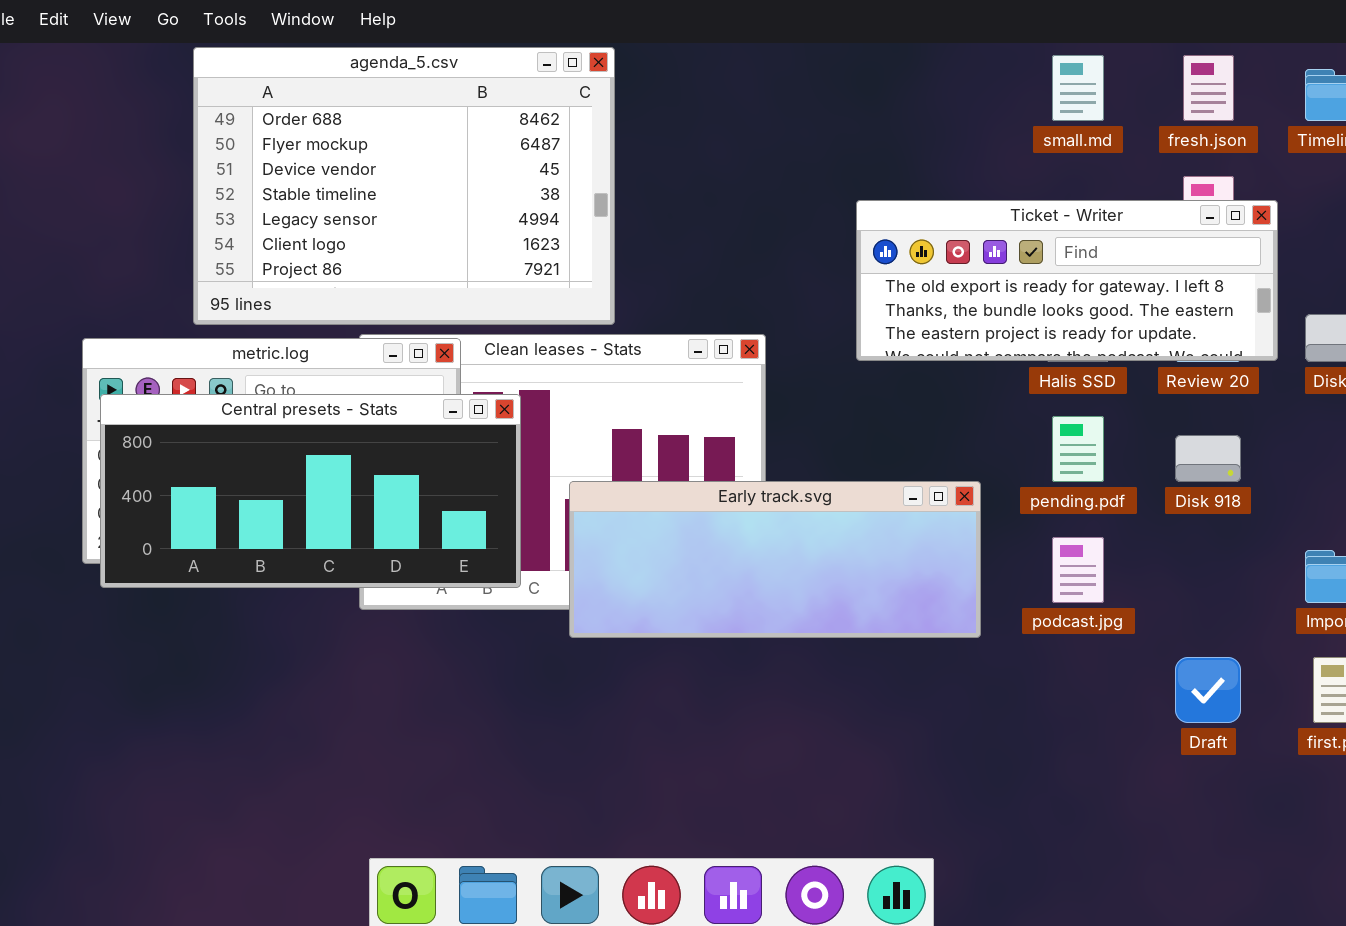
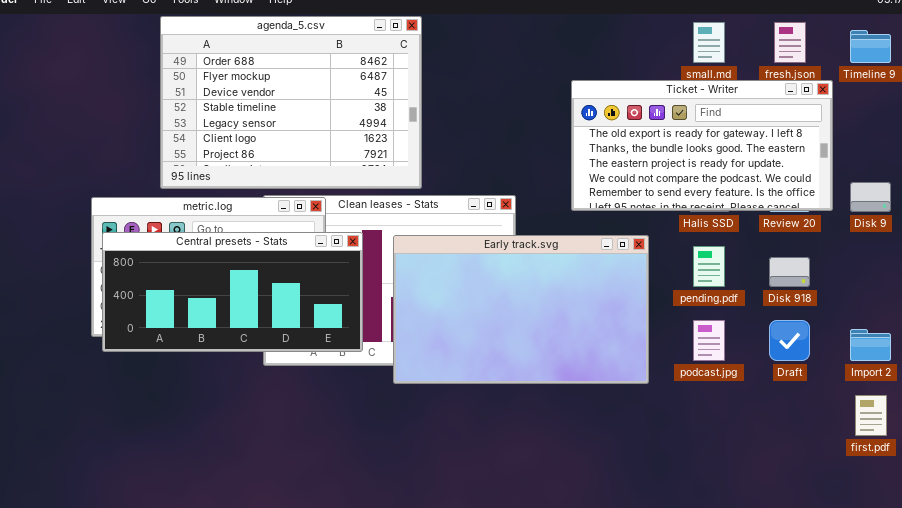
Ticket - Writer: [856,200,1278,361] -> [571,80,833,211], resized
Early track.svg: [569,481,981,638] -> [393,235,649,384], resized
Draft: [1175,657,1241,723] -> [769,320,810,361], moved

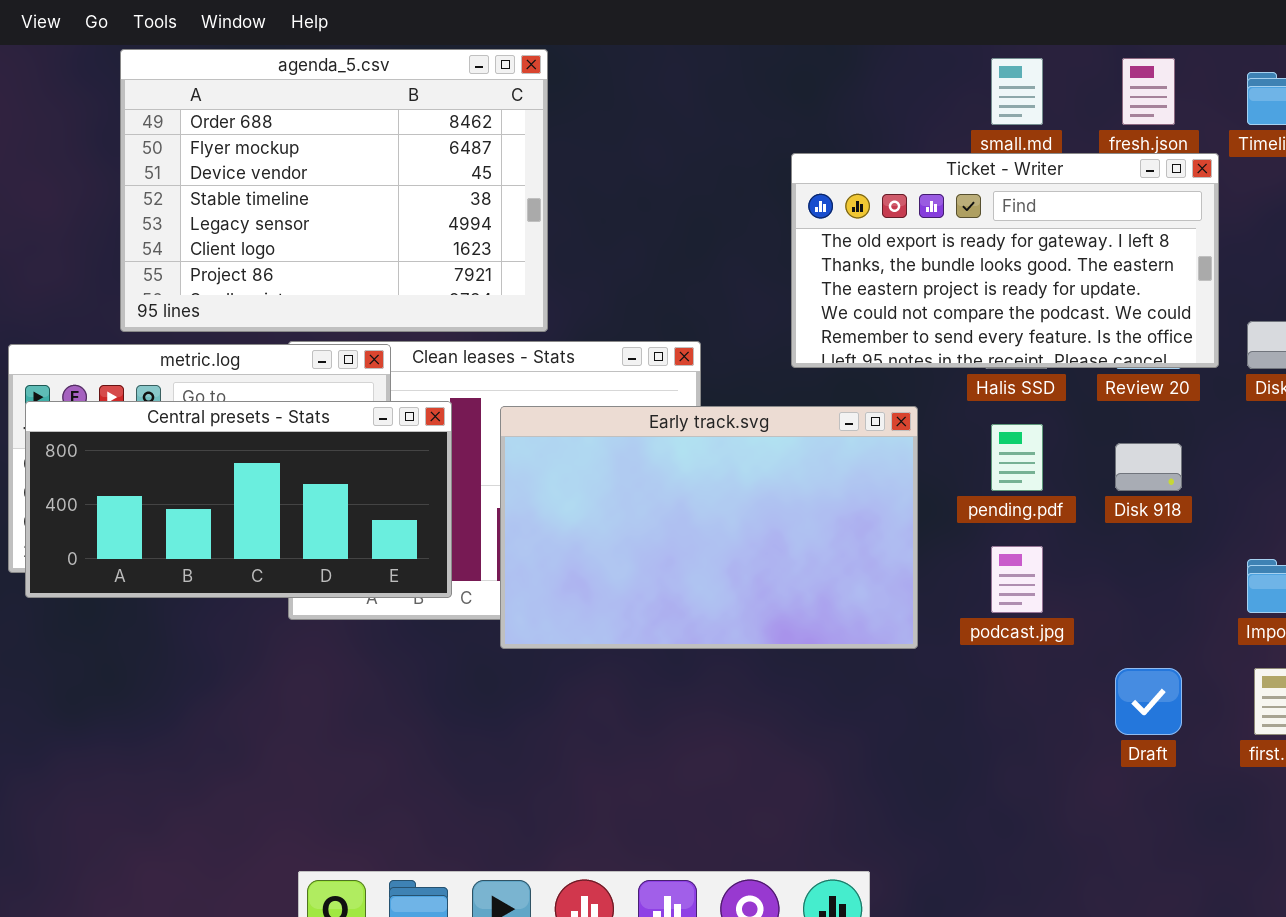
Draft: [769,320,810,361] -> [1115,668,1182,735], moved

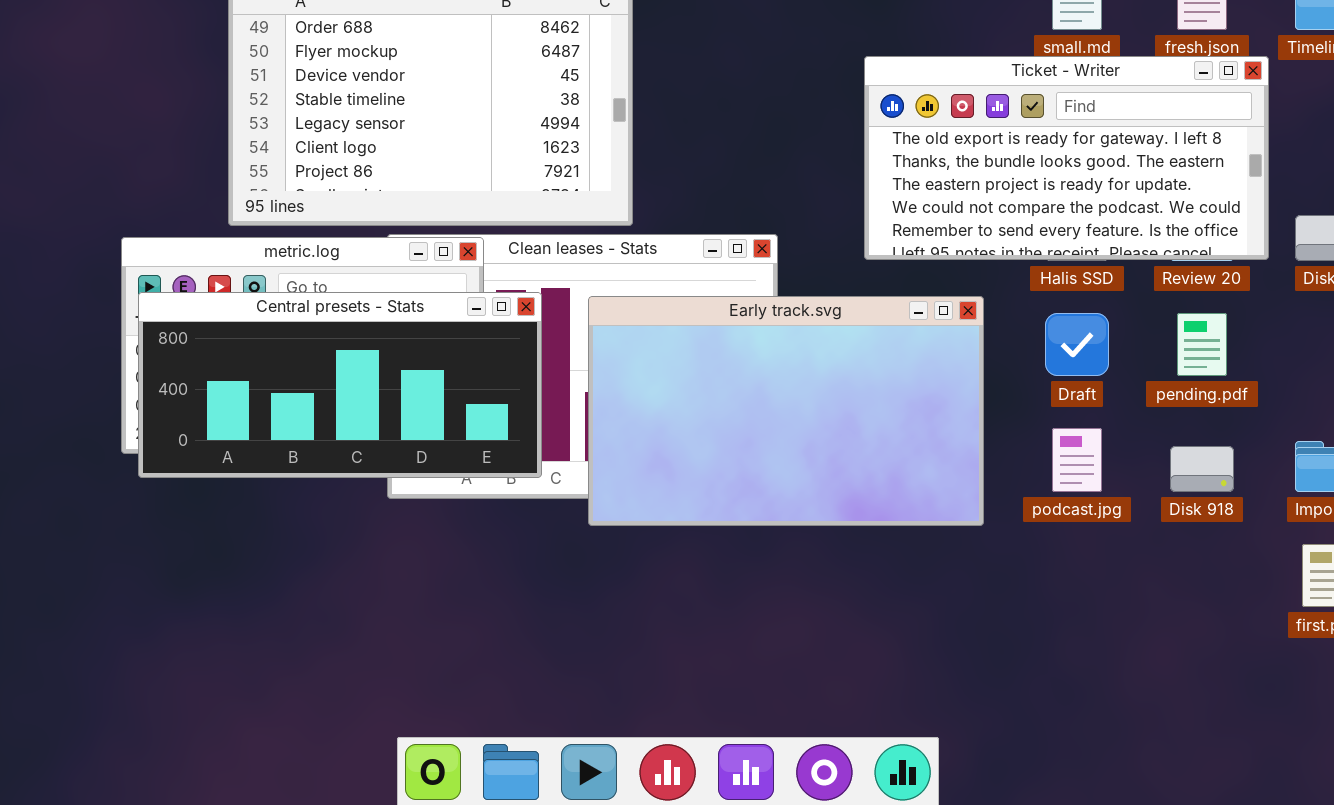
pending.pdf: [991,424,1043,491] -> [1177,313,1227,376], moved
Disk 918: [1115,443,1182,491] -> [1170,446,1234,492], moved
Draft: [1115,668,1182,735] -> [1045,313,1109,376], moved

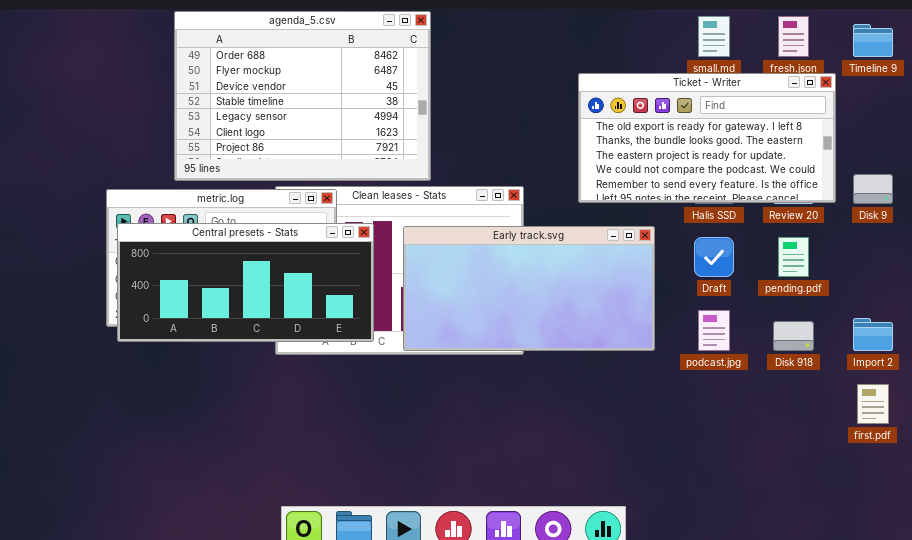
Early track.svg: [588,296,984,526] -> [403,226,655,351], resized

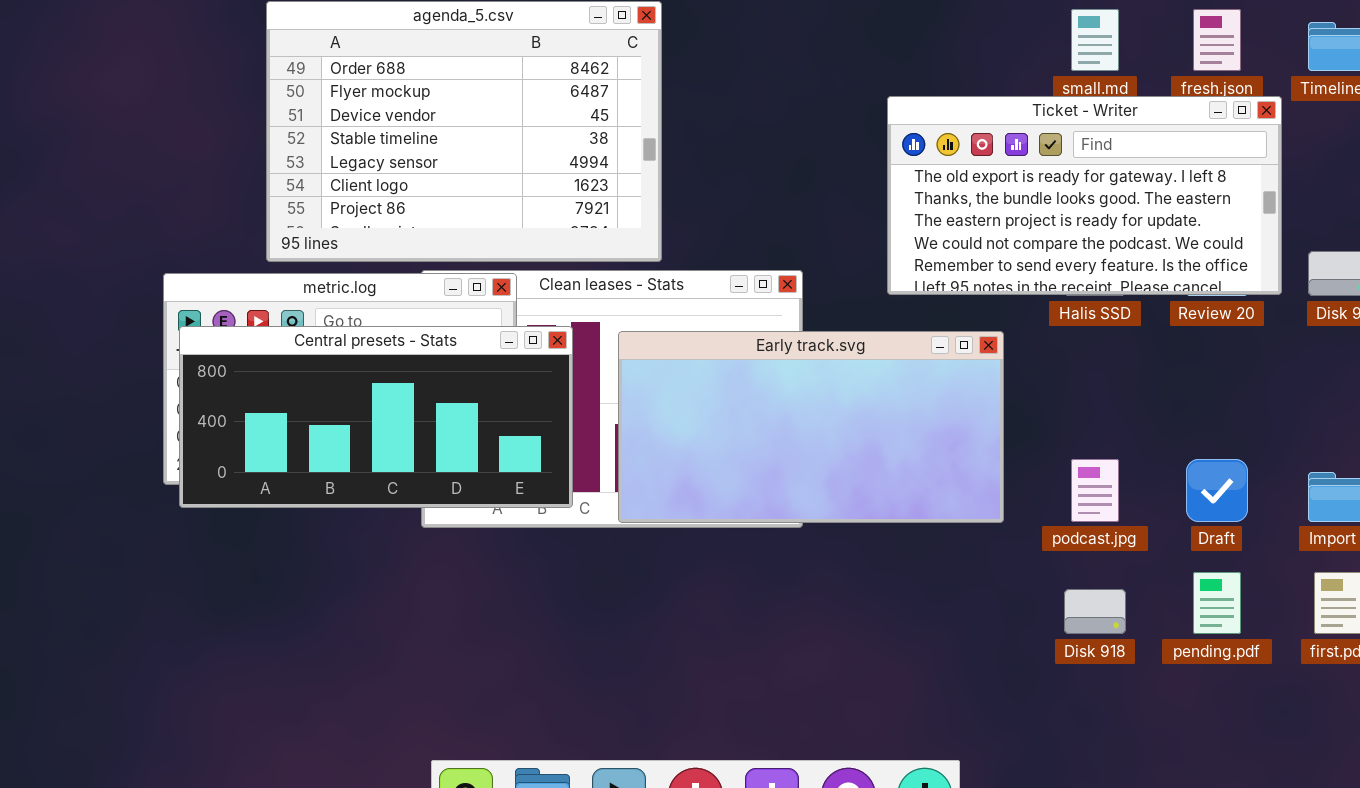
Draft: [694,237,734,277] -> [1186,459,1248,522], moved
pending.pdf: [778,237,809,277] -> [1193,572,1241,634], moved
Disk 918: [773,321,814,351] -> [1064,589,1126,634], moved

